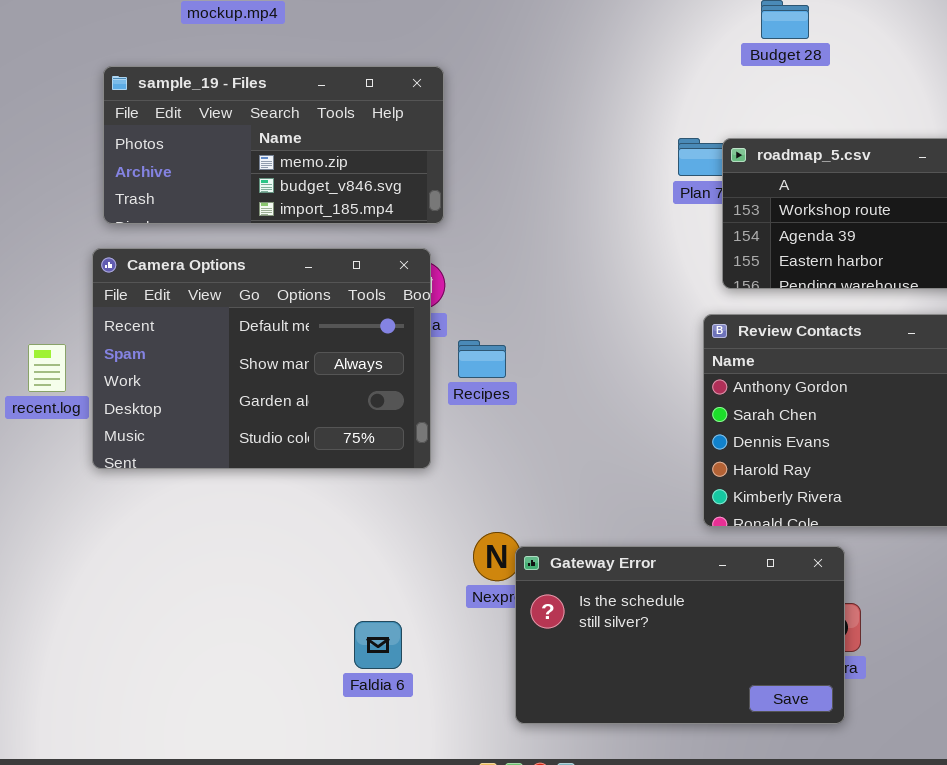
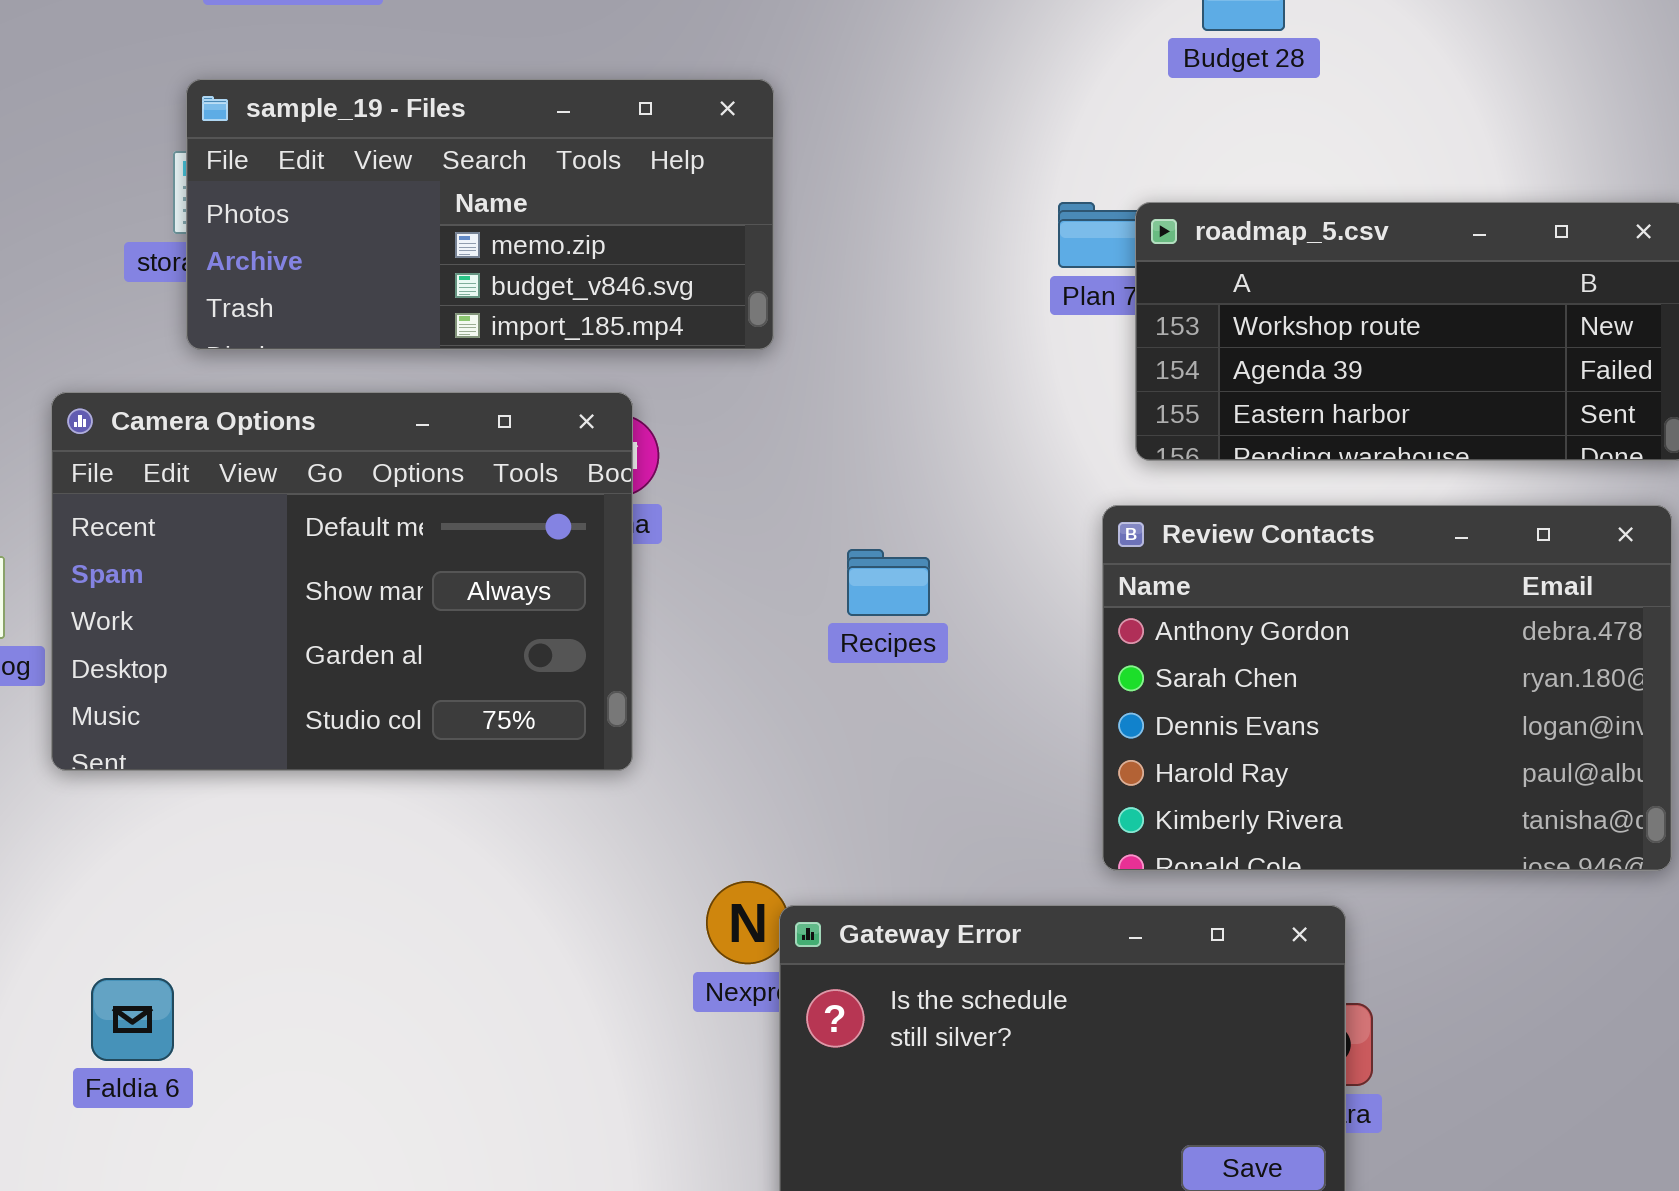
sample_19 - Files: [103,66,444,224] -> [186,79,774,350], moved
Recipes: [458,340,506,378] -> [847,549,930,616], moved
Faldia 6: [354,621,402,669] -> [91,978,174,1061], moved

